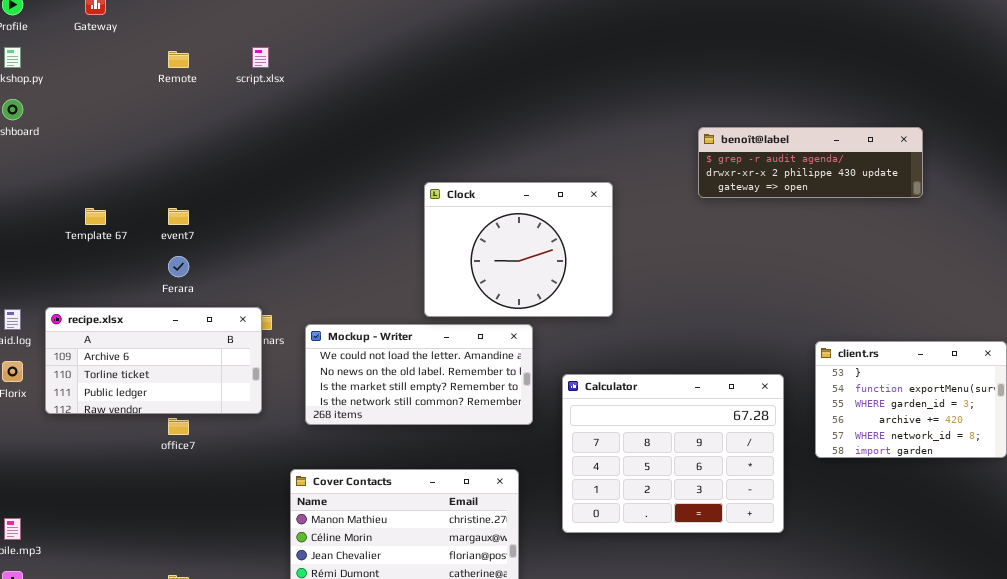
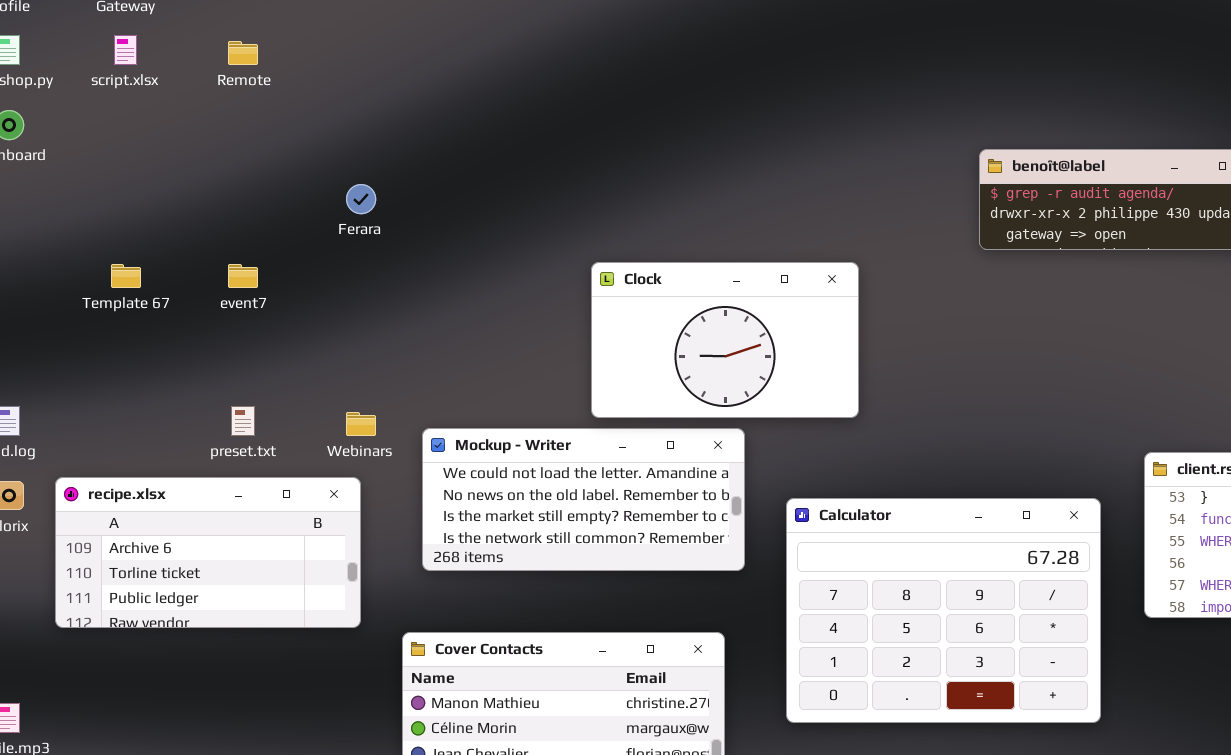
script.xlsx: [252,47,269,68] -> [114,35,137,65], moved
Clock: [424,182,613,317] -> [591,262,859,418], resized
Ferara: [168,256,189,277] -> [346,184,376,214], moved
recipe.xlsx: [45,307,262,414] -> [55,477,361,628], moved

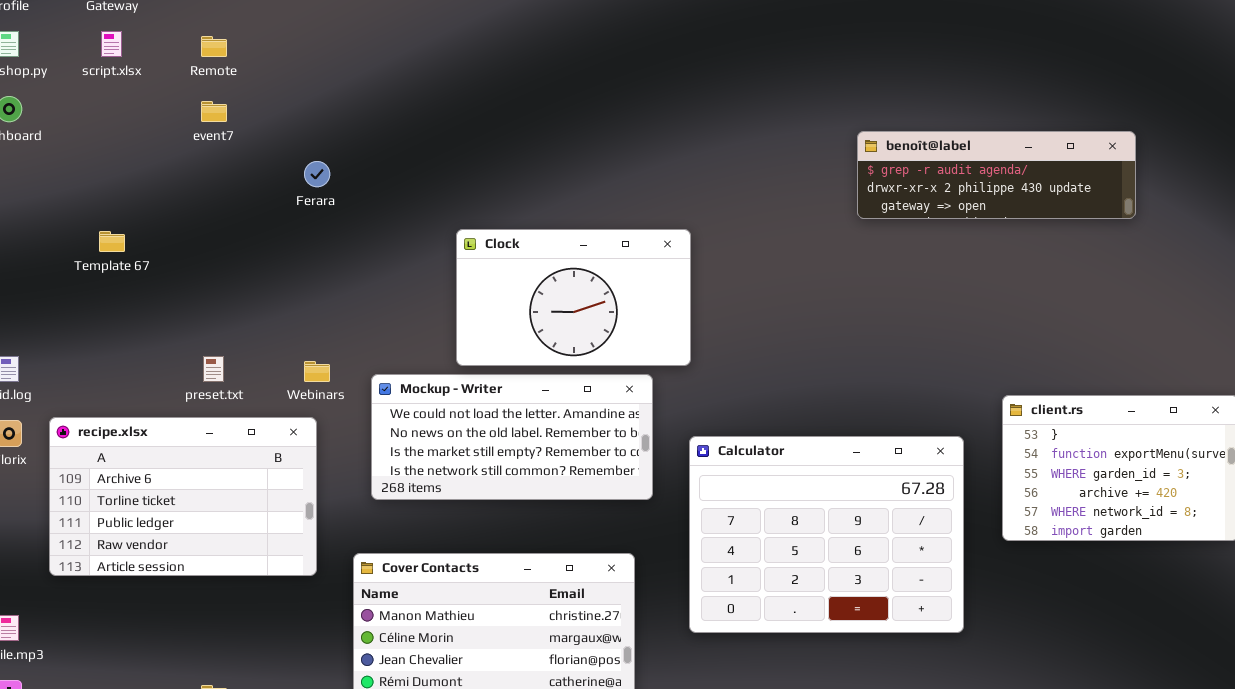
Clock: [591,262,859,418] -> [456,229,691,366], moved
event7: [228,264,258,288] -> [201,101,227,122], moved
recipe.xlsx: [55,477,361,628] -> [49,417,317,576], resized

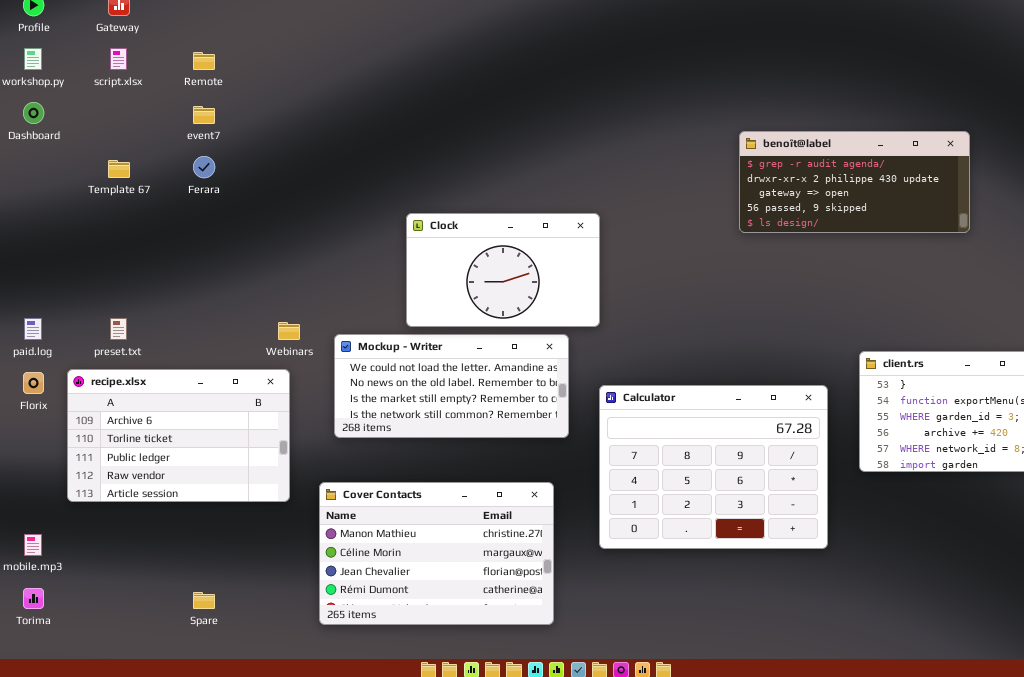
benoît@label: [857,131,1136,219] -> [739,131,970,233], resized
Ferara: [304,161,330,187] -> [193,156,215,178], moved
Template 67: [99,231,125,252] -> [108,160,130,178], moved
preset.txt: [203,356,224,382] -> [110,318,127,340], moved

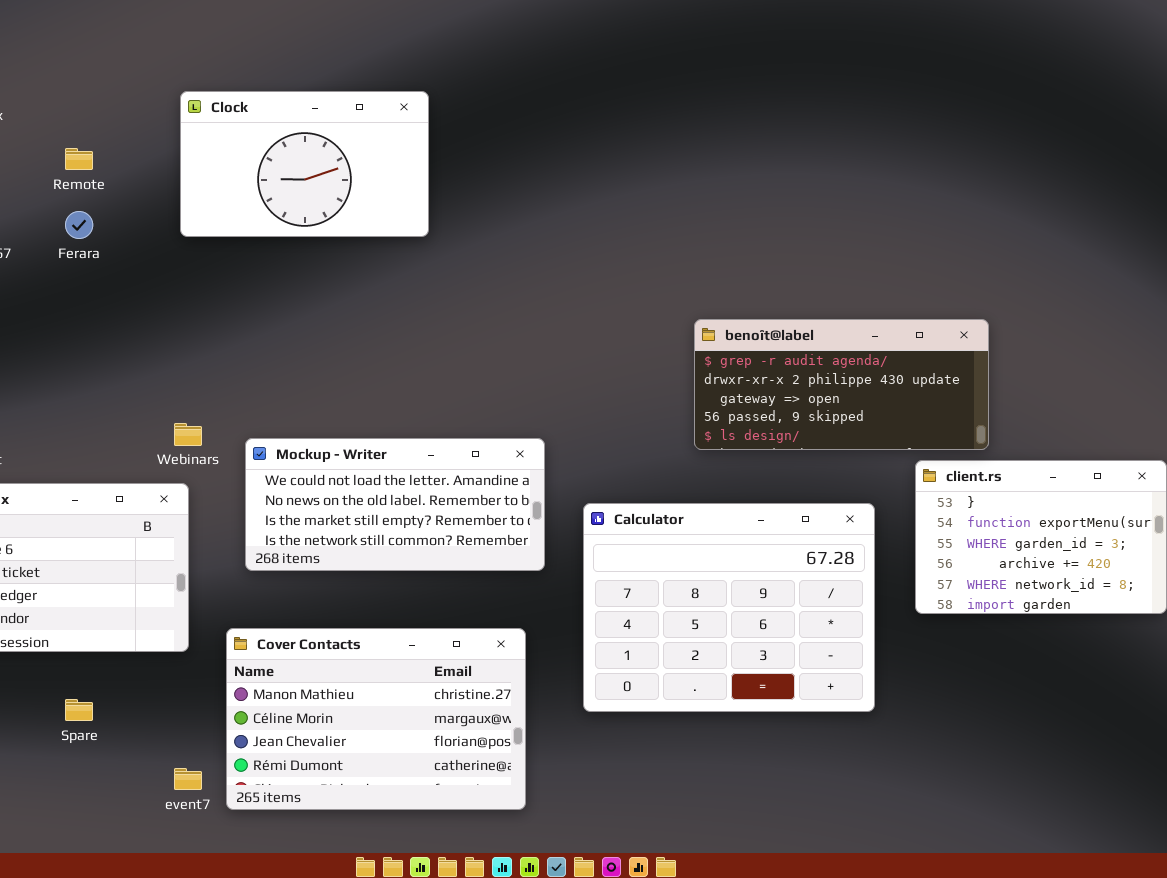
Remote: [193,52,215,70] -> [65,148,93,170], moved
event7: [193,106,215,124] -> [174,768,202,790], moved
benoît@label: [739,131,970,233] -> [694,319,989,450], moved
Clock: [406,213,600,327] -> [180,91,429,237], moved
Spare: [193,592,215,609] -> [65,699,93,721], moved

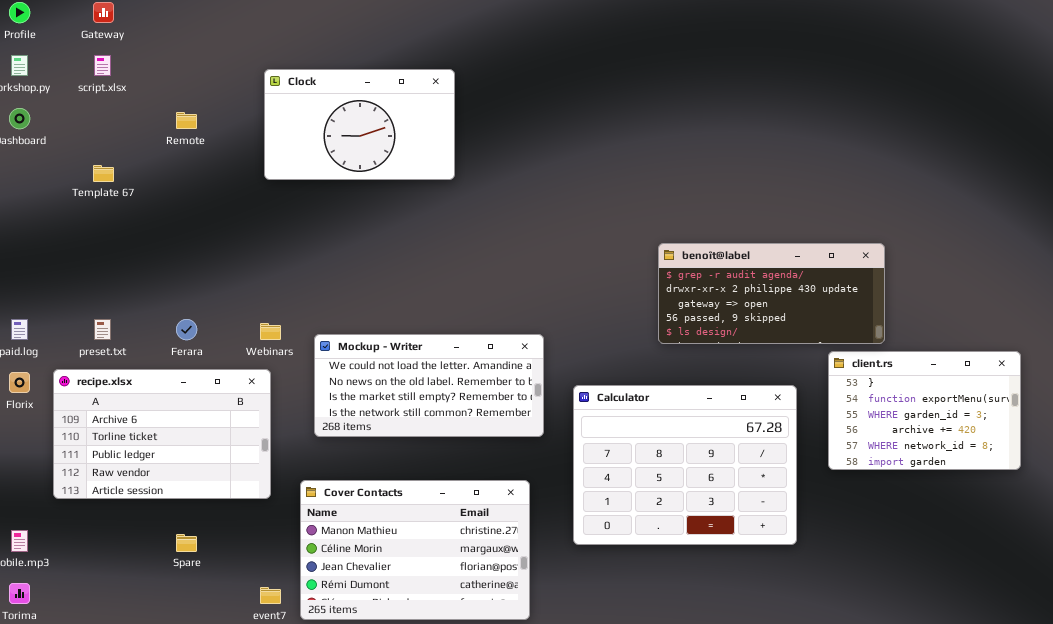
Ferara: [65,211,93,239] -> [176,319,197,340], moved

